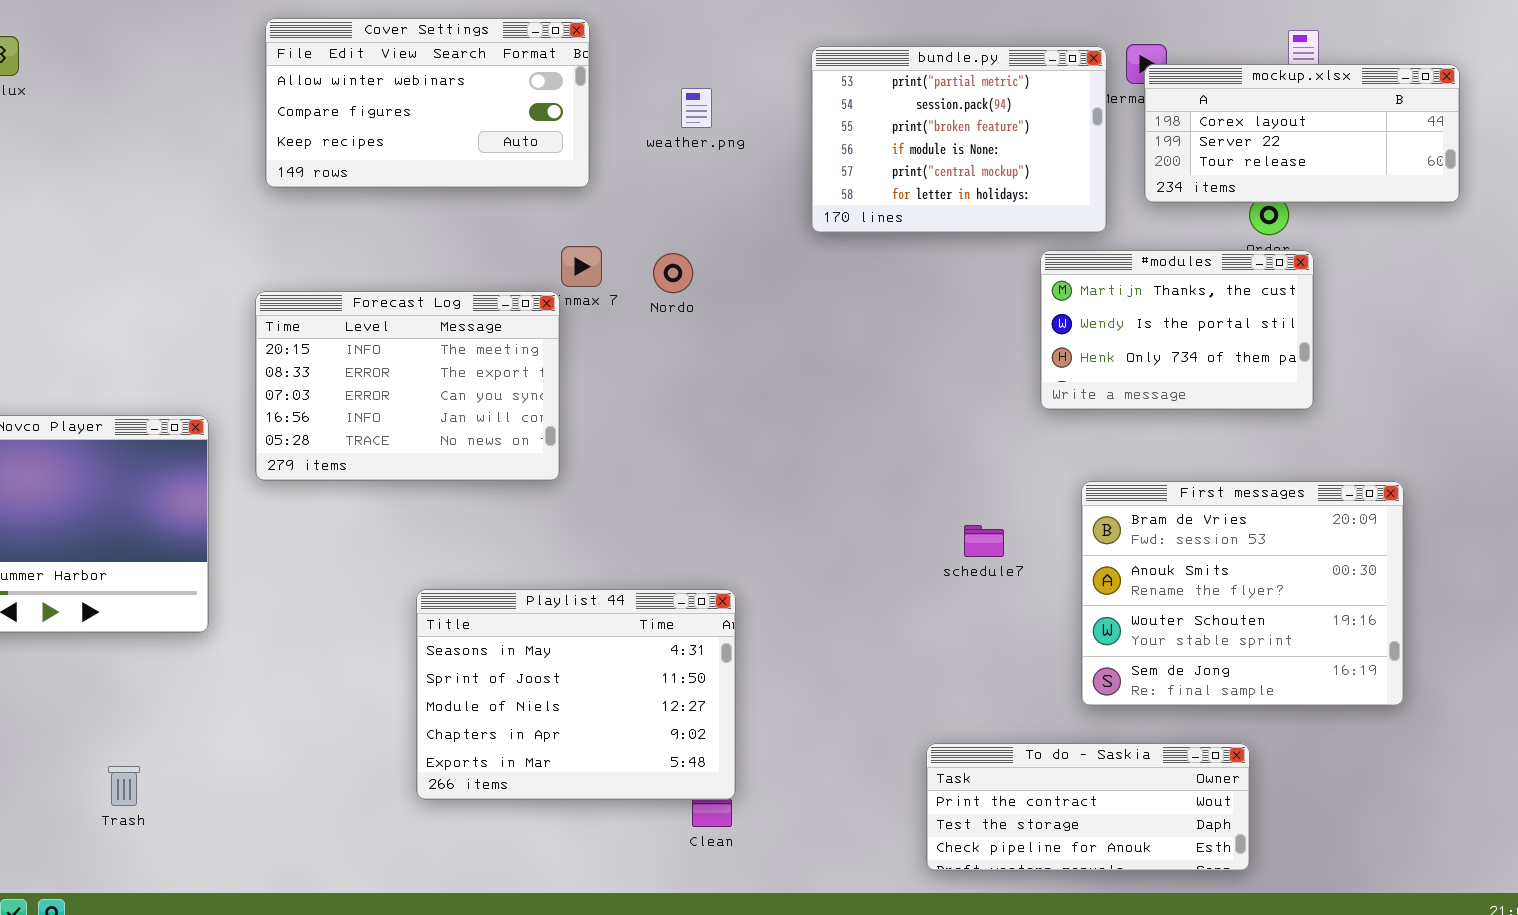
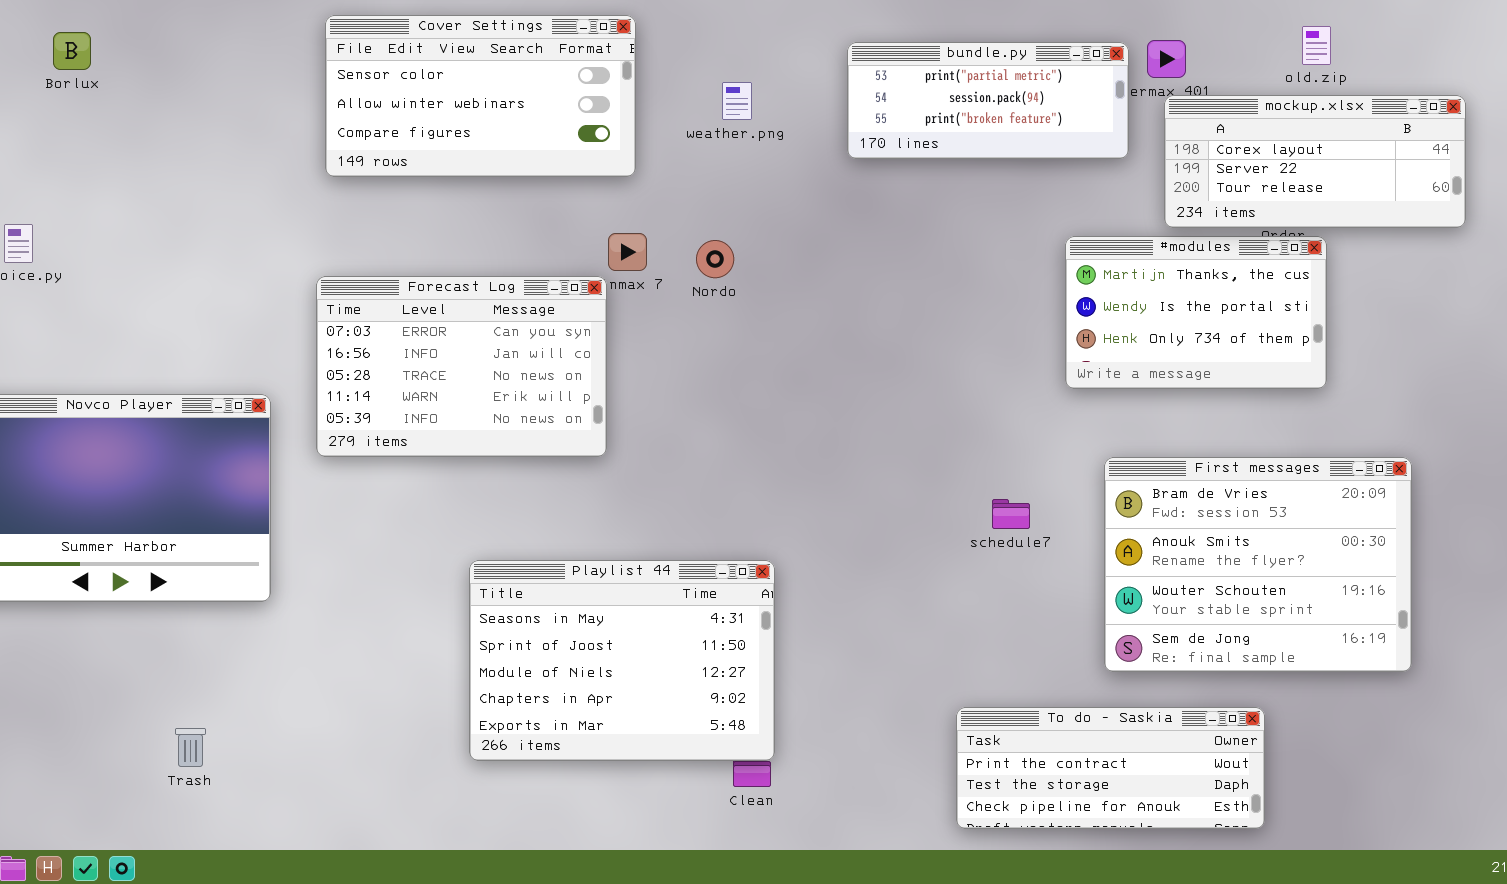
Cover Settings: [265,18,590,188] -> [325,15,636,177], scrolled up 1 row
bundle.py: [811,46,1107,233] -> [847,42,1129,159], resized
mockup.xlsx: [1144,64,1460,203] -> [1164,95,1466,228], moved
Forecast Log: [255,291,560,481] -> [316,276,607,457], scrolled down 2 rows

